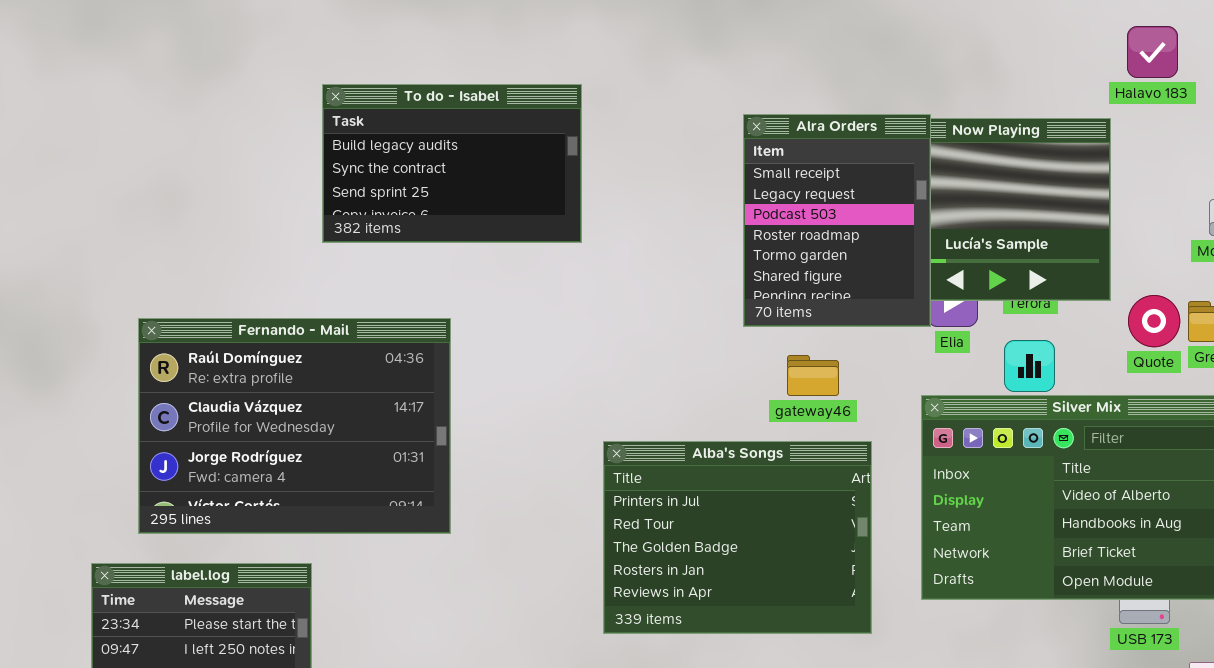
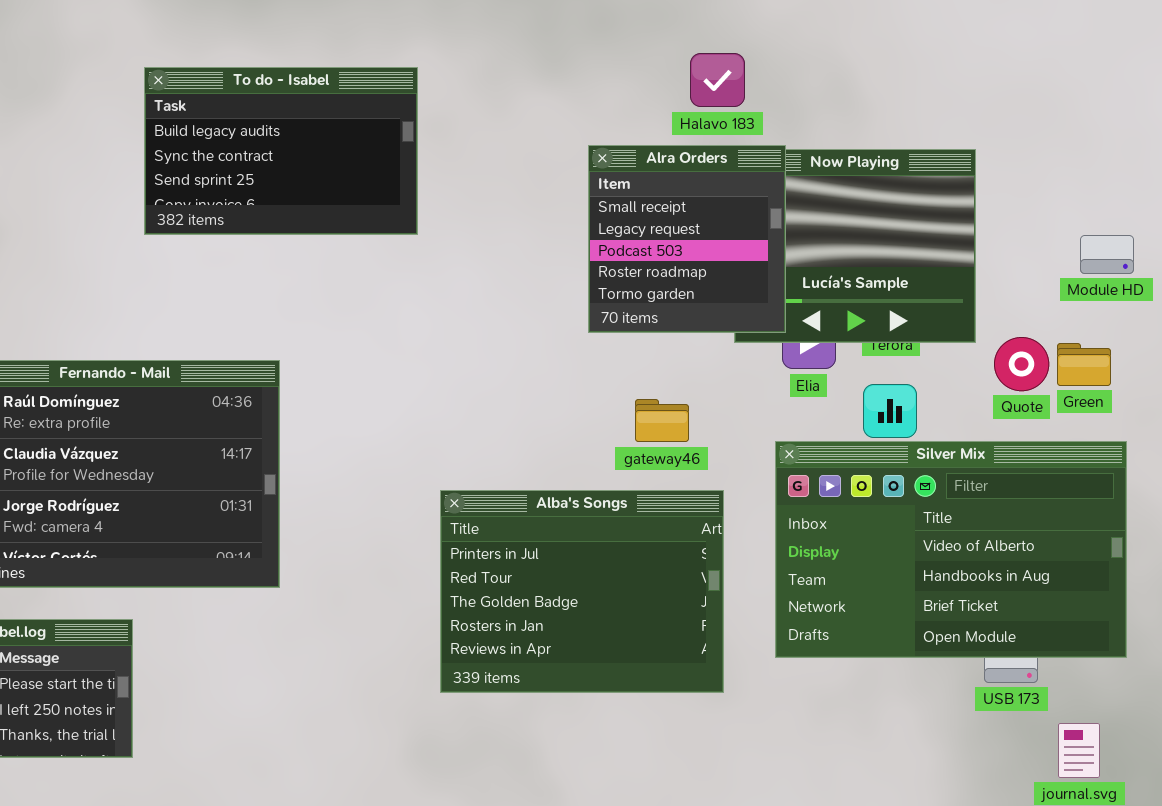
Halavo 183: [1127,26,1178,78] -> [690,53,745,107], moved
To do - Isabel: [322,84,582,243] -> [144,67,418,235], moved
Alra Orders: [743,114,931,327] -> [588,145,786,333], resized

